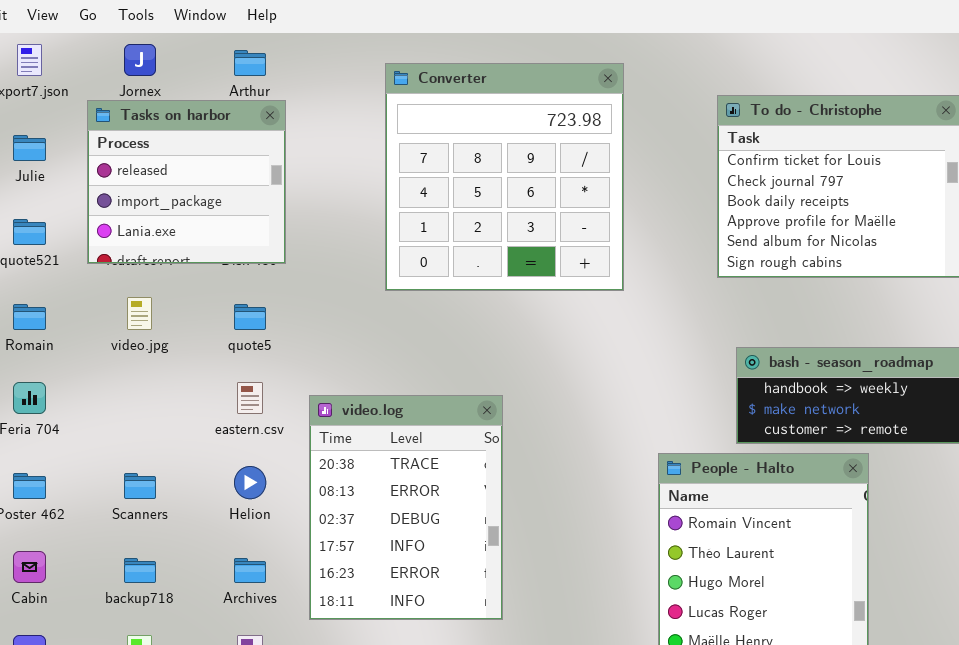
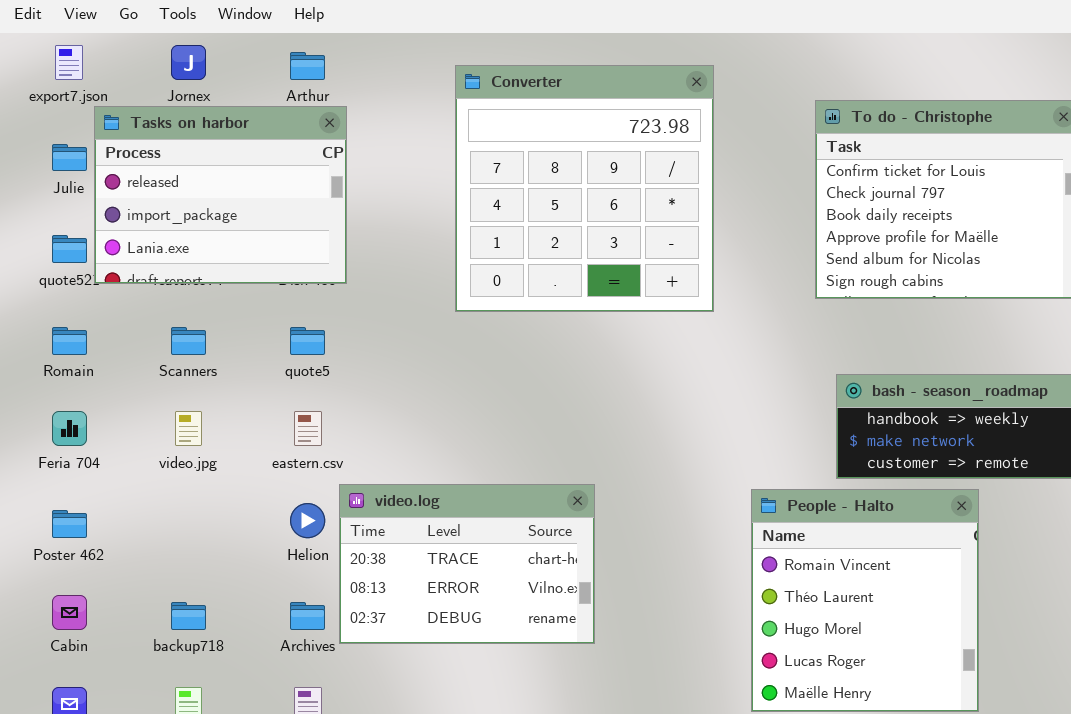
Tasks on harbor: [87,100,286,264] -> [94,106,347,284], resized
video.jpg: [127,297,152,330] -> [175,411,202,446], moved
video.log: [309,395,503,620] -> [339,484,595,644], moved, resized
Scanners: [124,473,156,499] -> [171,327,206,355], moved

